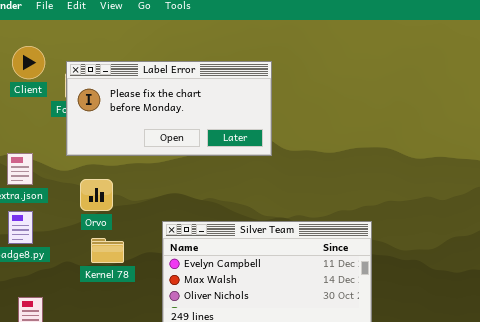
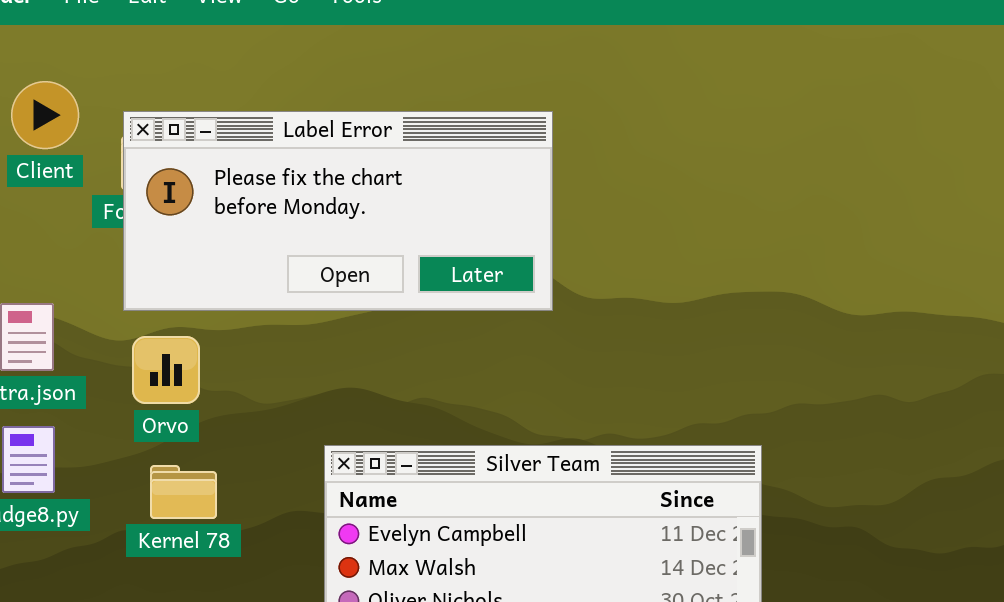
Orvo: [80,179,113,211] -> [132,336,200,404], moved
Kernel 78: [91,238,124,263] -> [150,465,217,519], moved

